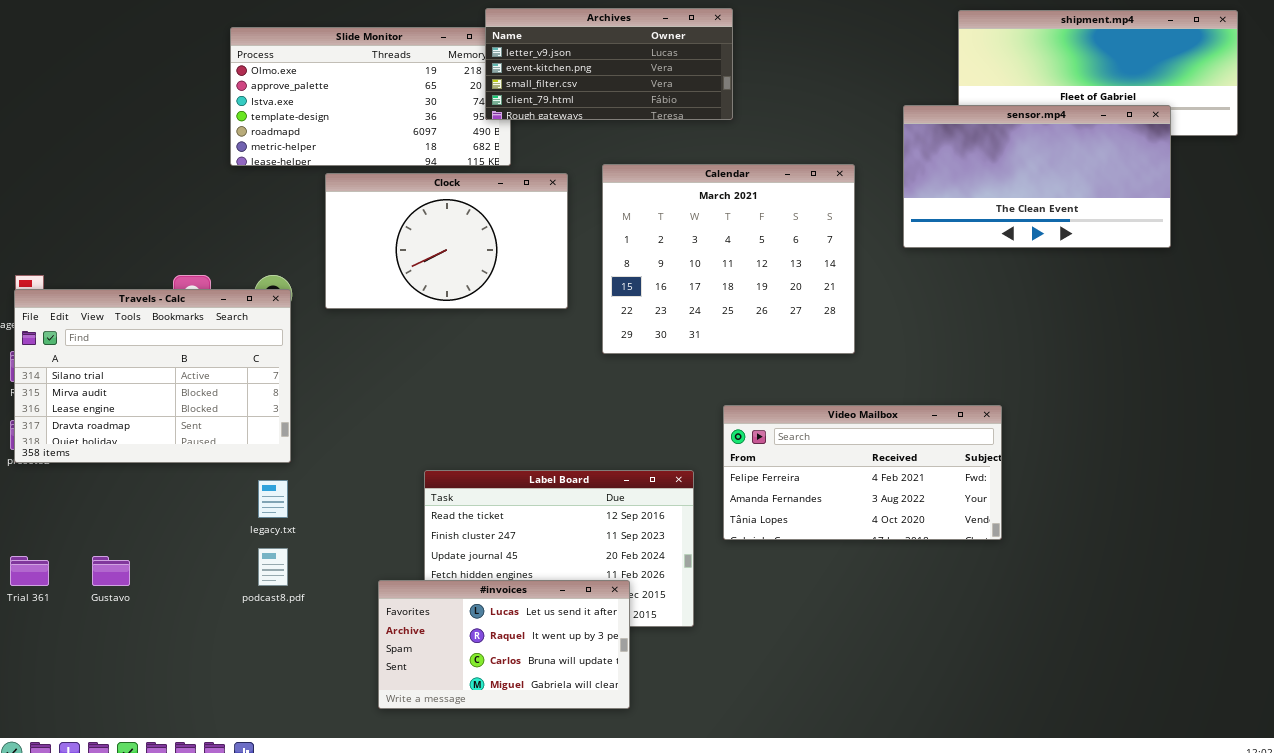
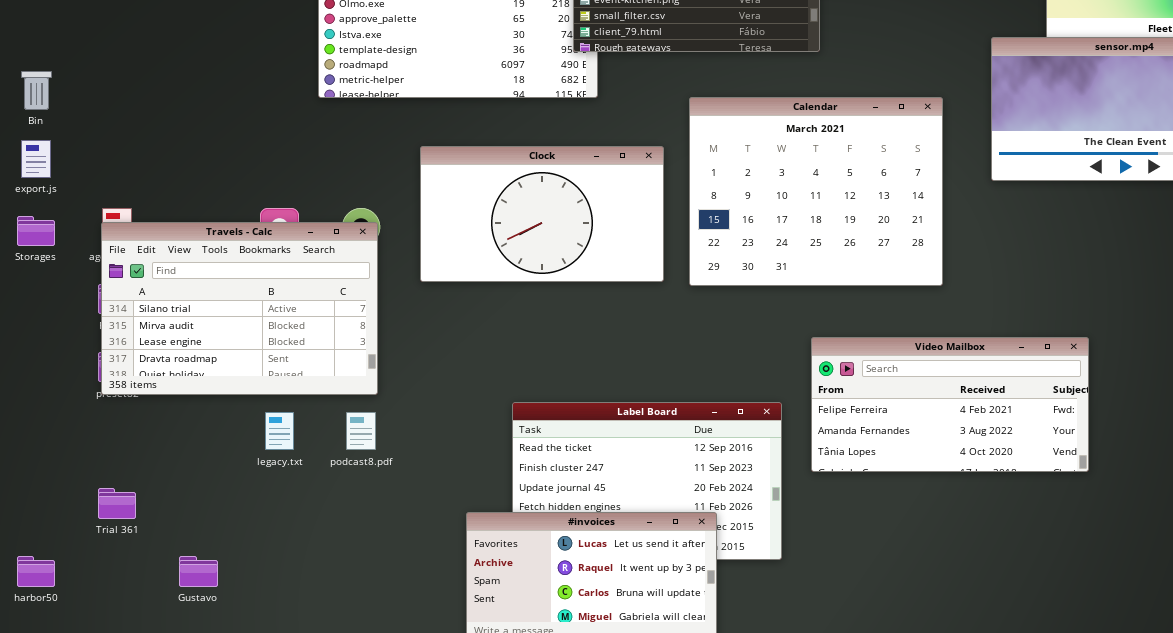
Clock: [325,173,568,309] -> [420,146,664,282], moved
legacy.txt: [258,480,288,518] -> [265,412,294,450], moved
podcast8.pdf: [258,548,288,586] -> [346,412,376,450], moved
Gustavo: [92,556,130,586] -> [179,556,218,587], moved

